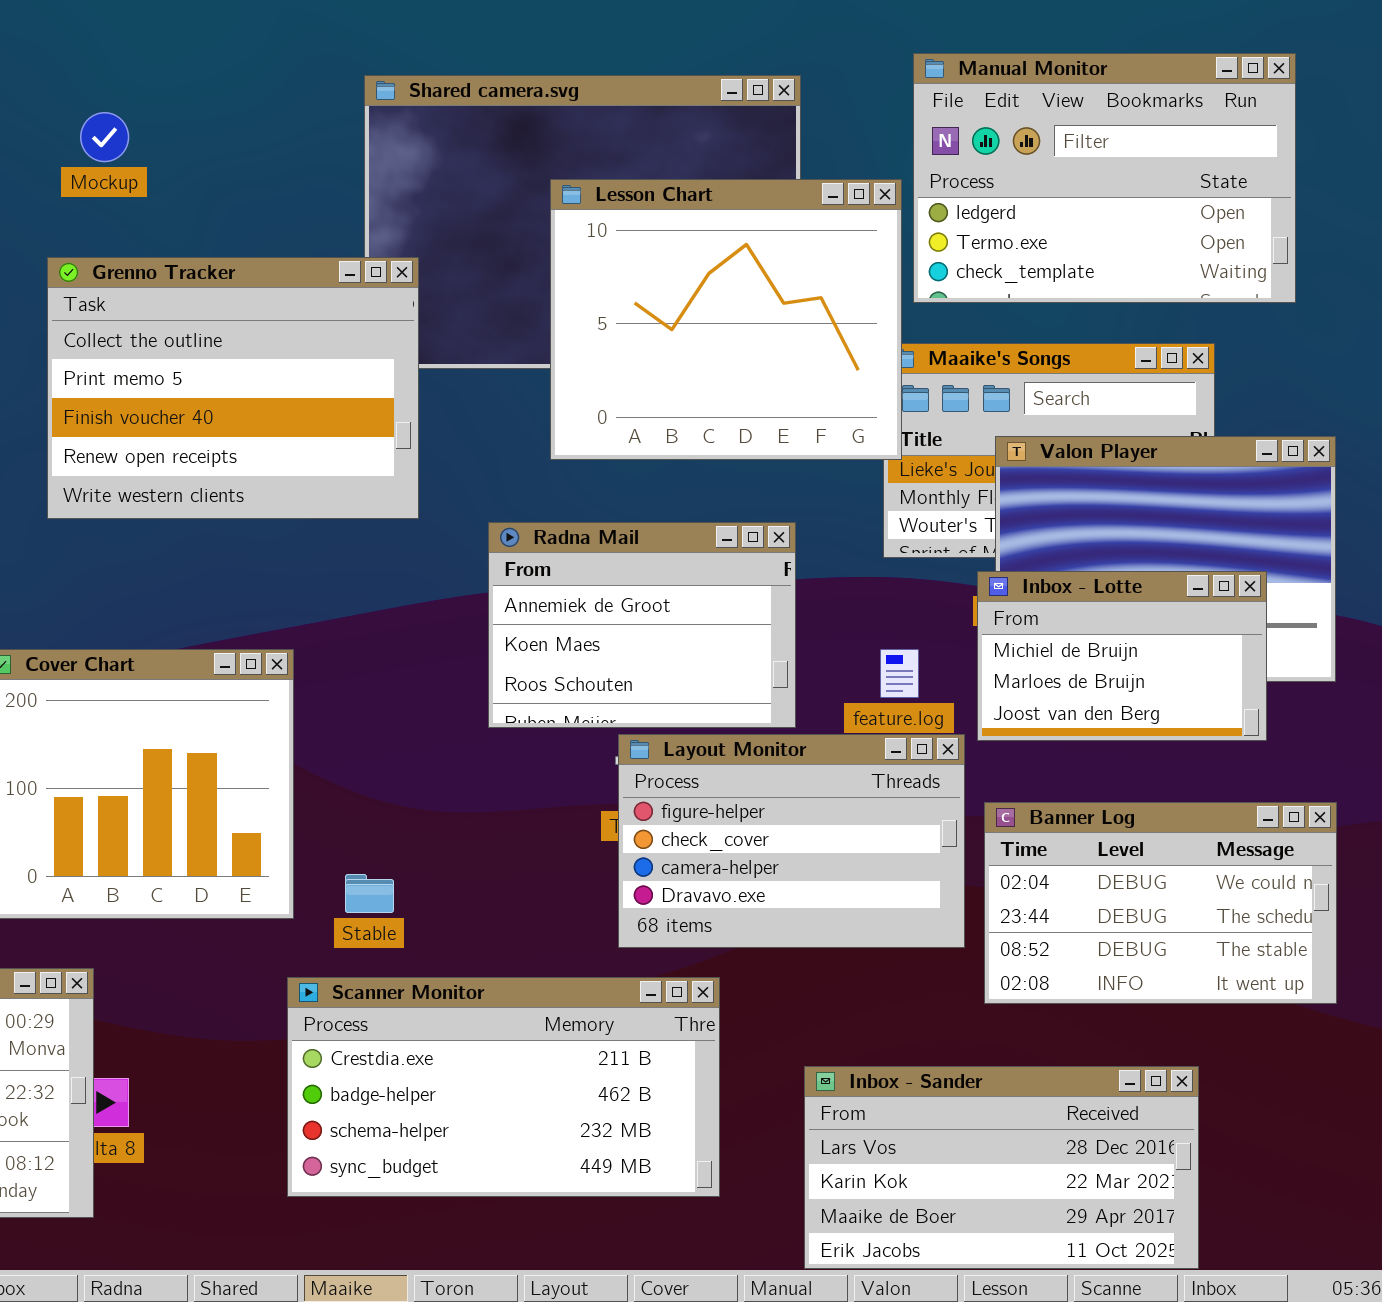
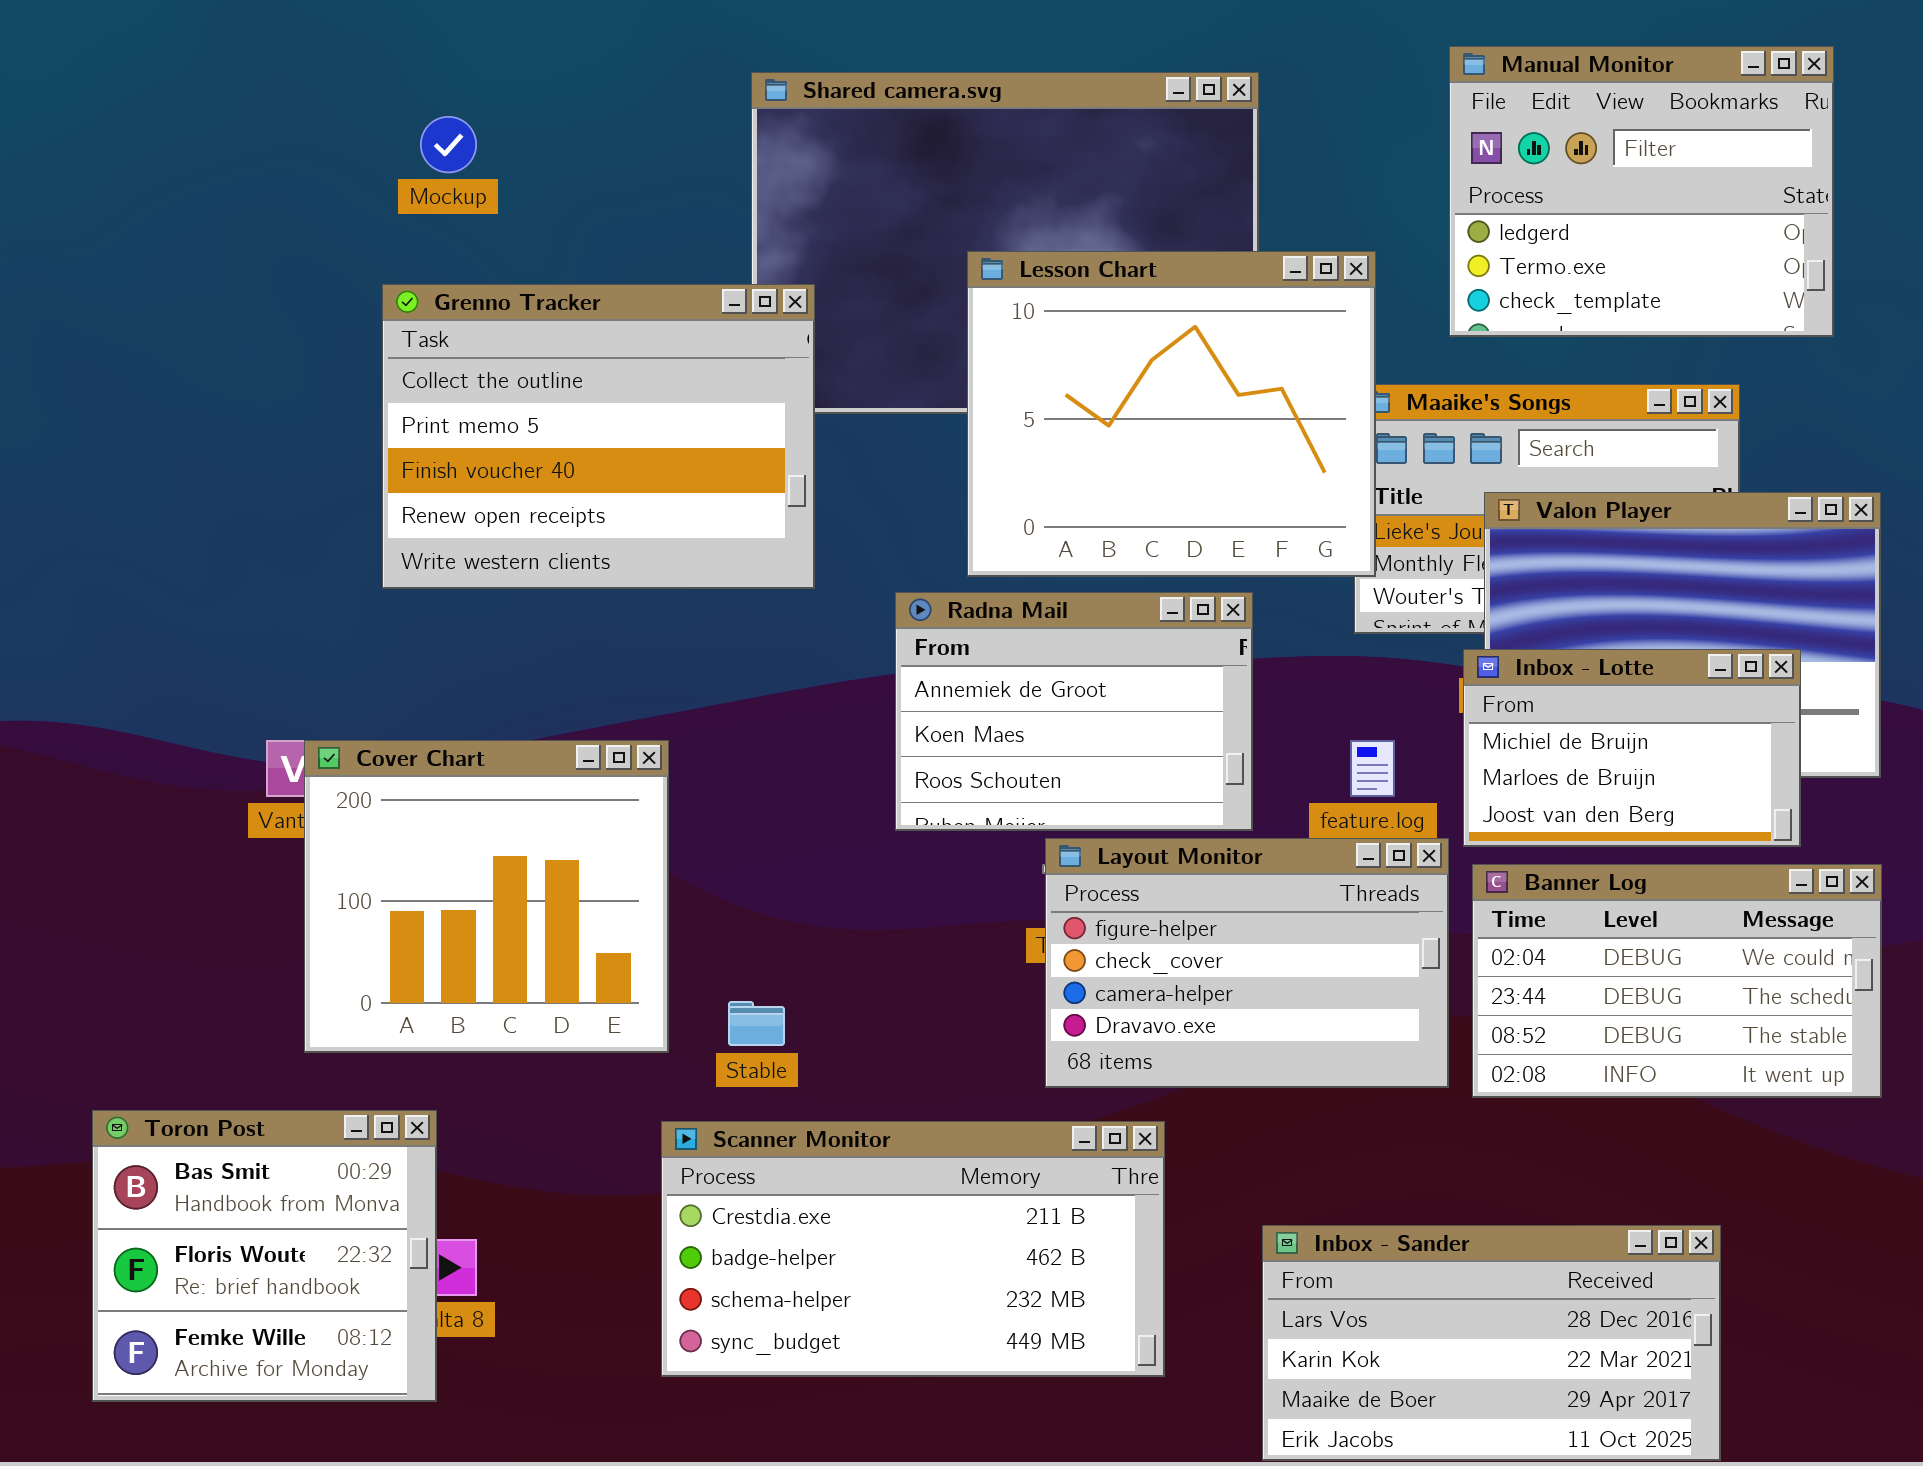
Manual Monitor: [913,53,1296,303] -> [1449,46,1834,337], resized
Lesson Chart: [550,179,902,460] -> [967,251,1376,577], moved
Banner Log: [984,802,1337,1004] -> [1472,864,1882,1098], moved

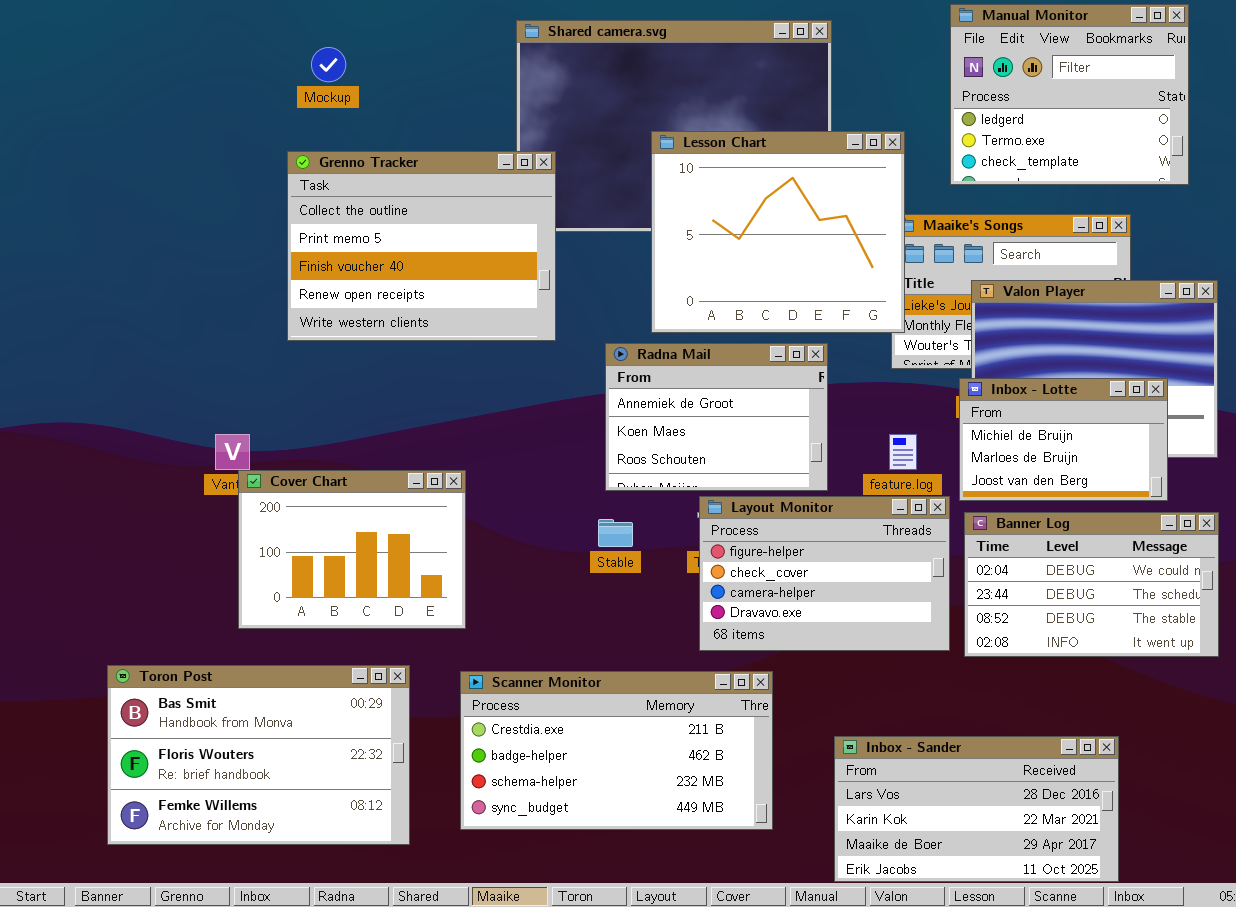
Cover Chart: [304,740,669,1053] -> [238,470,466,629], resized
Stable: [728,1001,785,1046] -> [598,519,633,547], moved
Toron Post: [92,1110,437,1402] -> [107,665,410,845], resized

